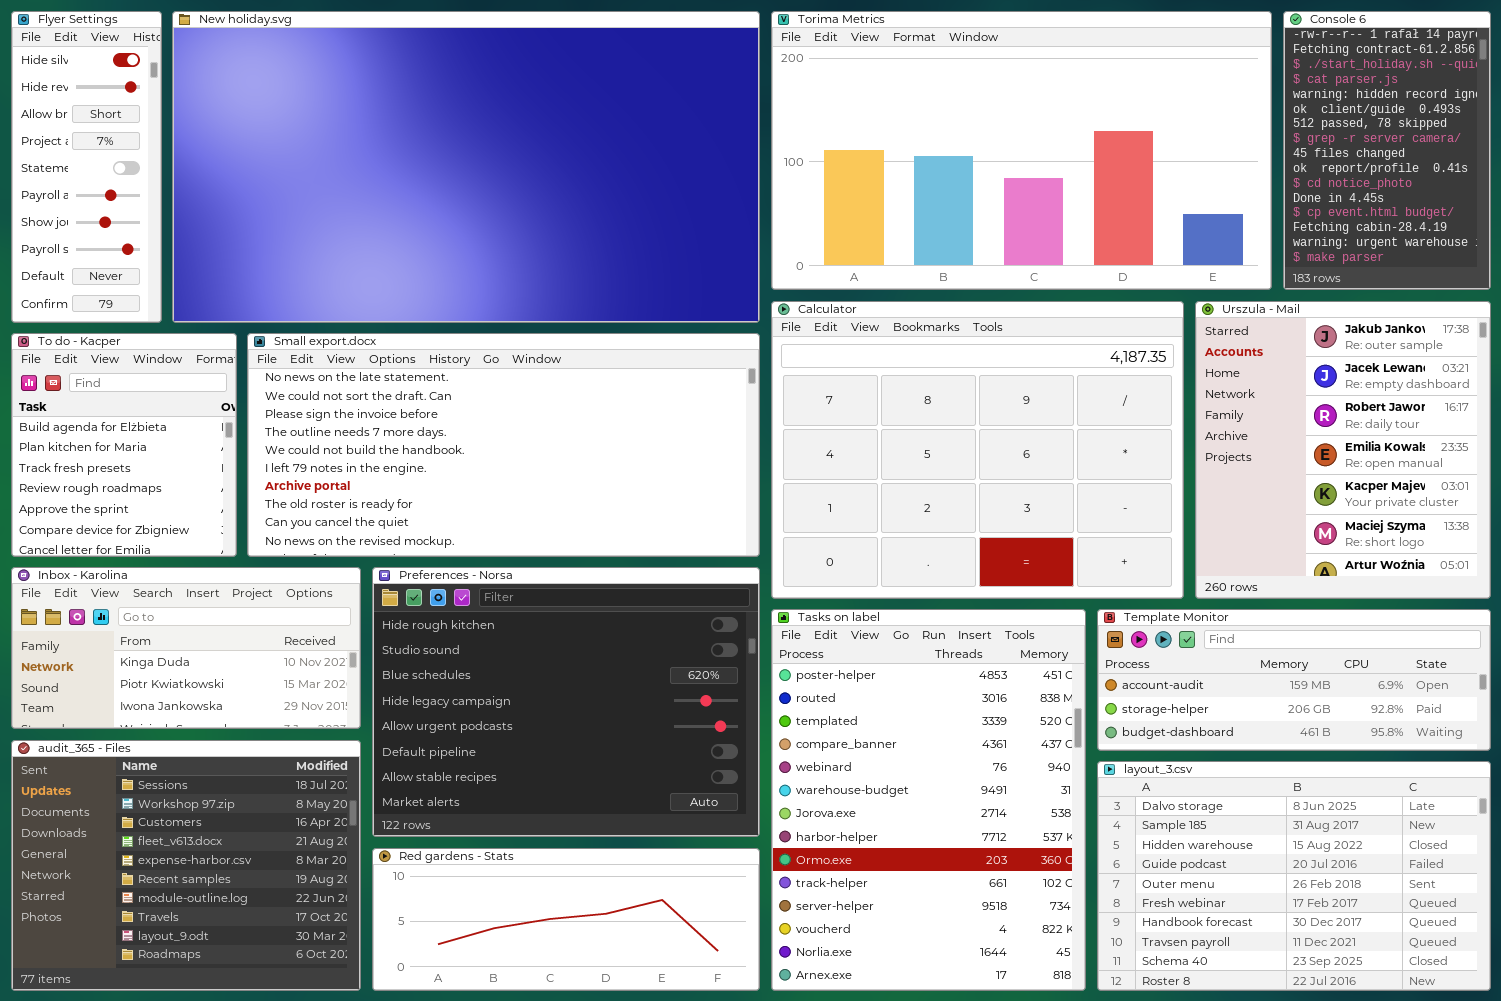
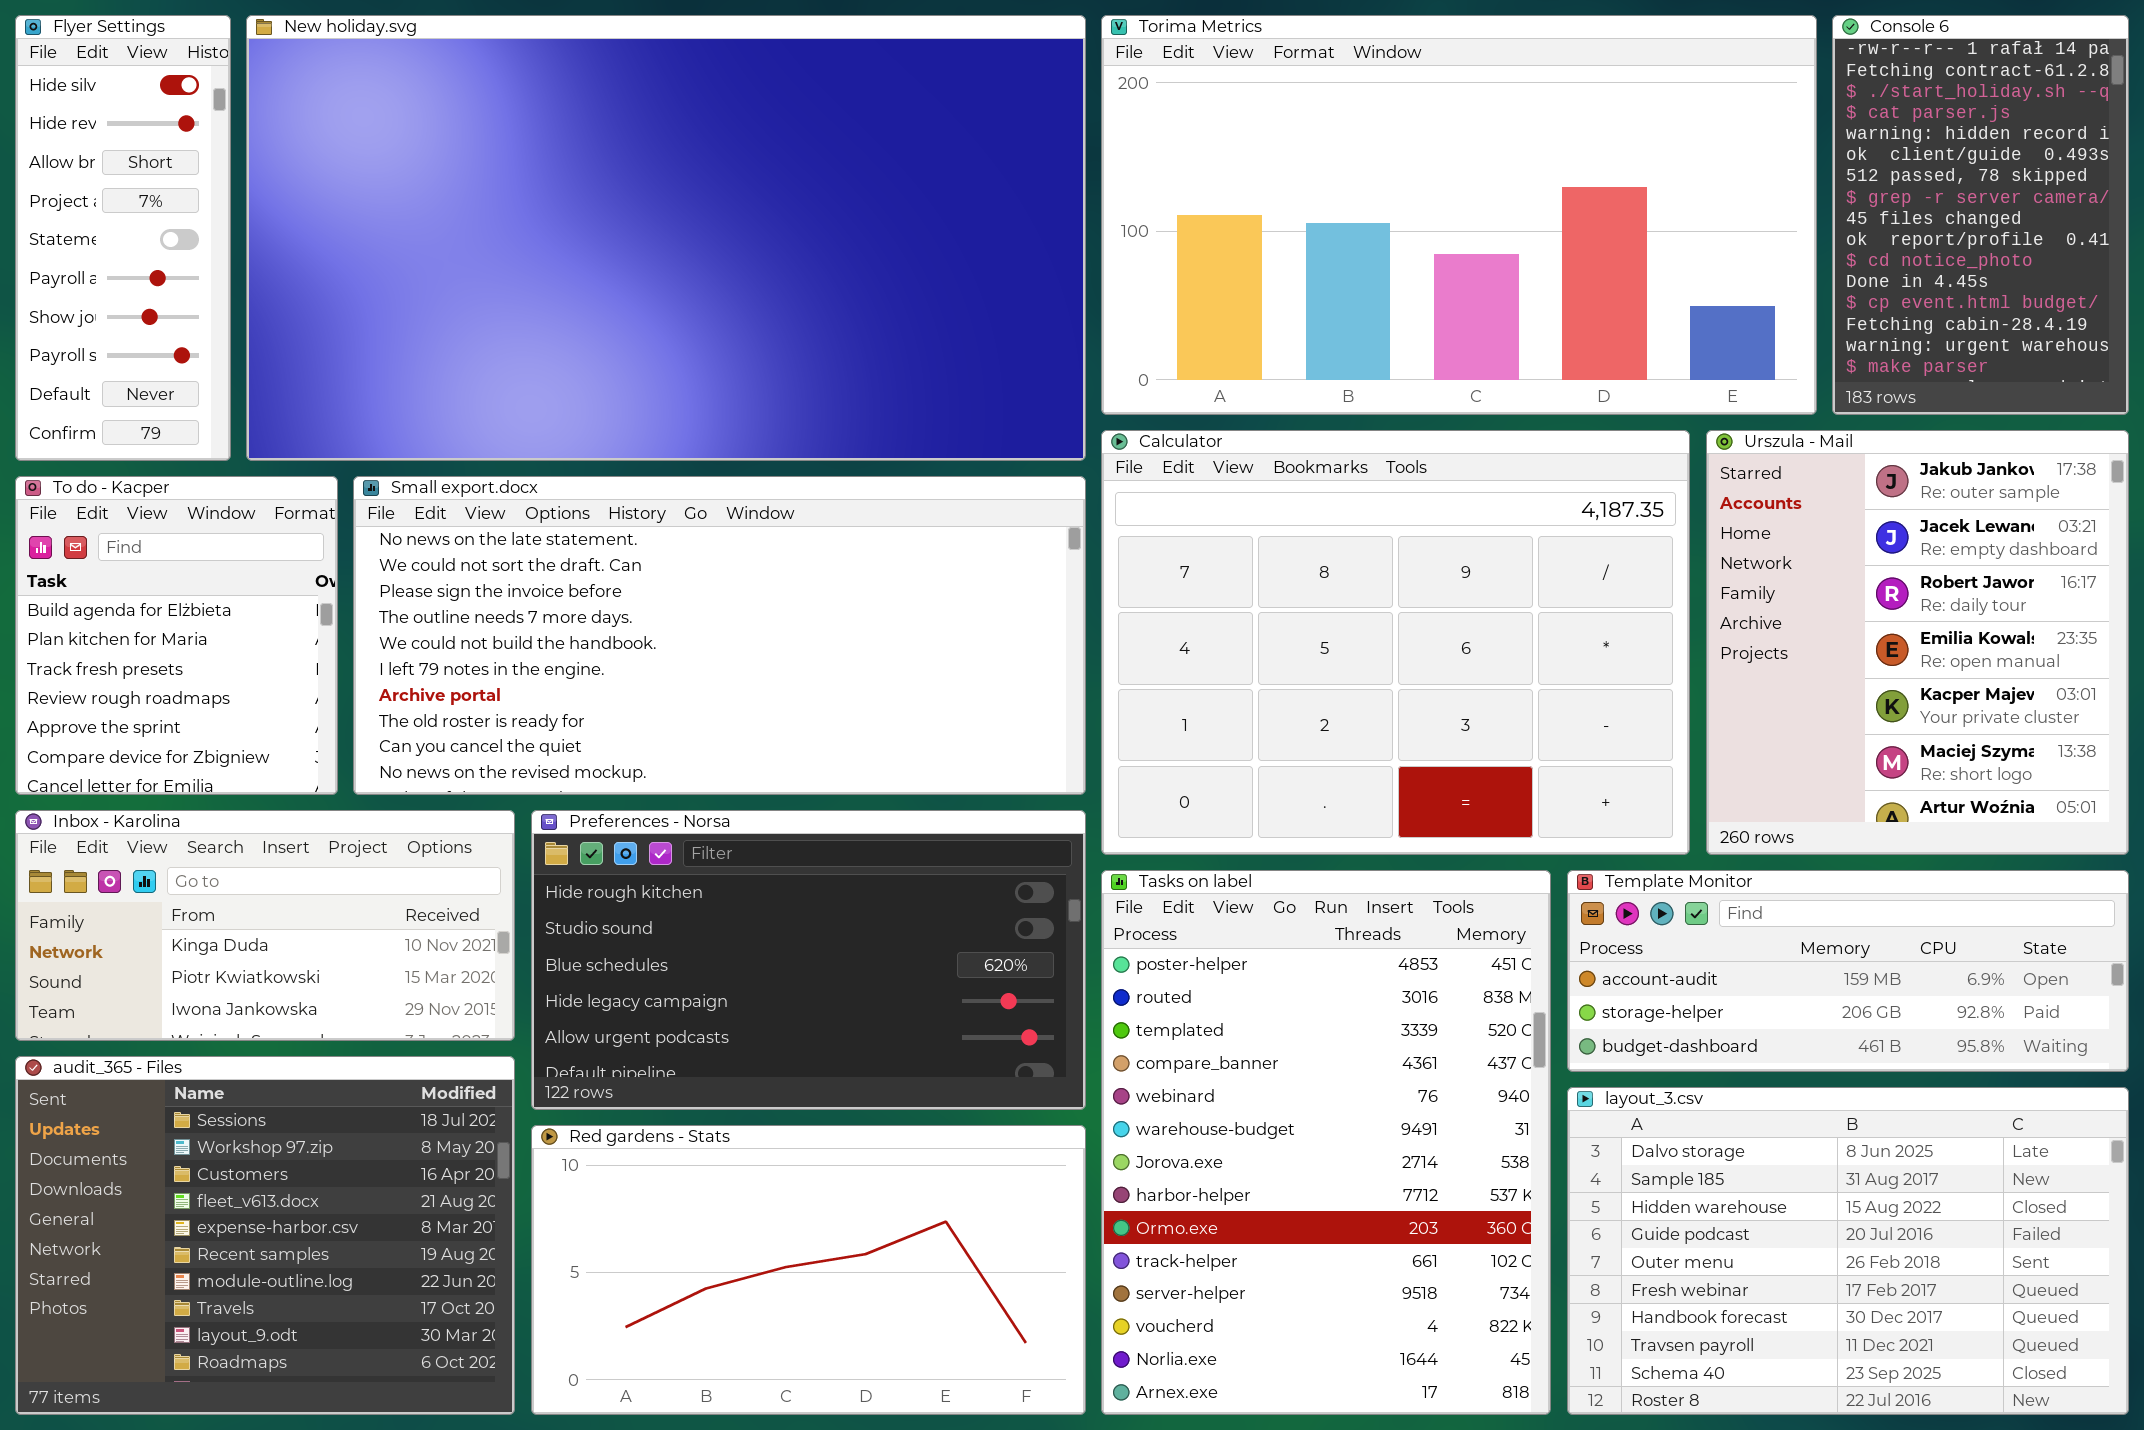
Preferences - Norsa: [372,567,760,837] -> [531,810,1086,1110], resized
Red gardens - Stats: [372,848,760,991] -> [531,1125,1086,1415], resized

